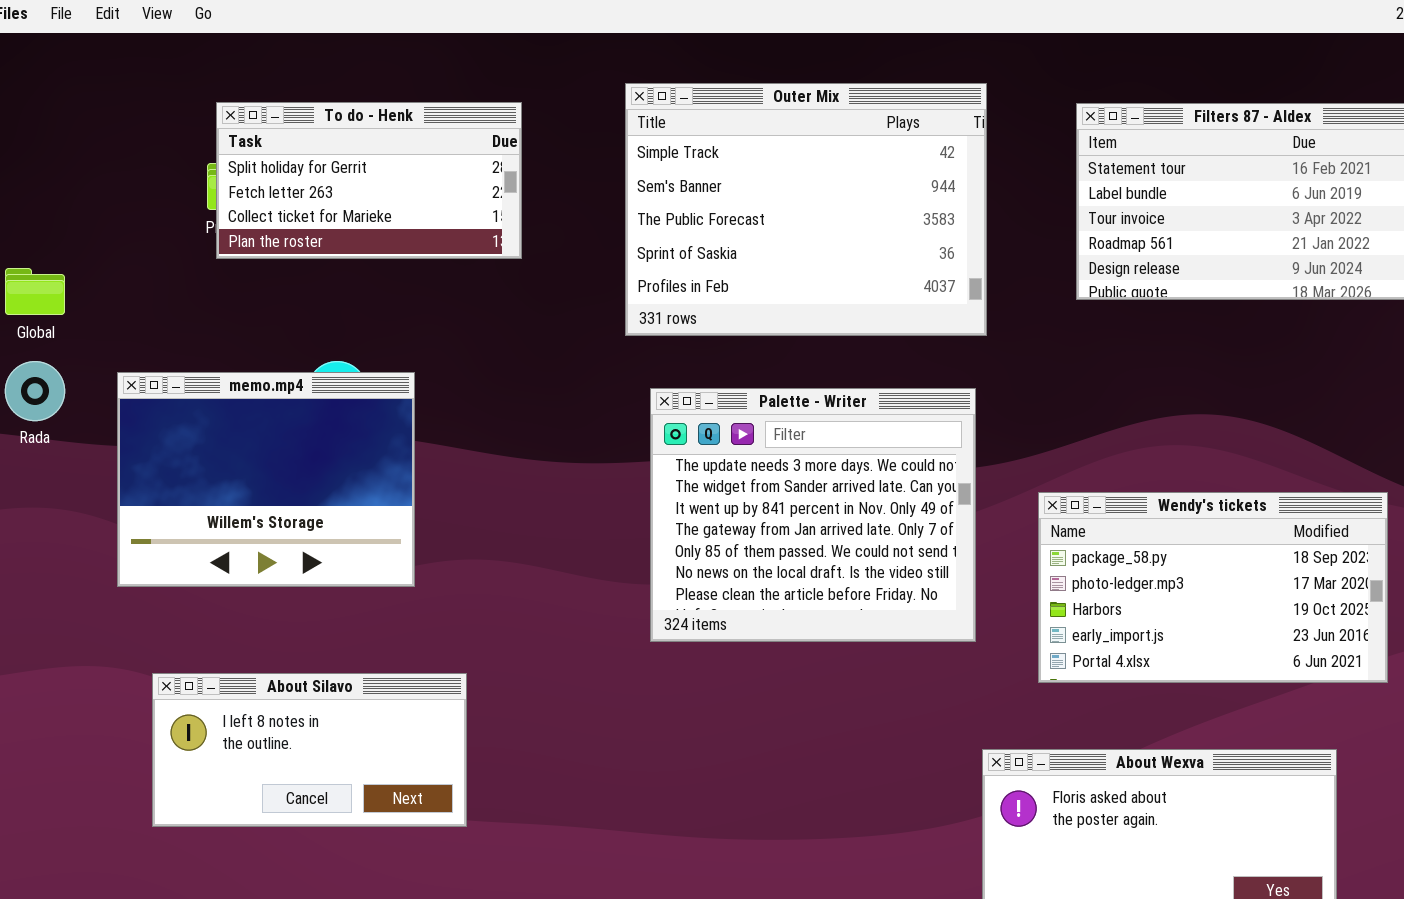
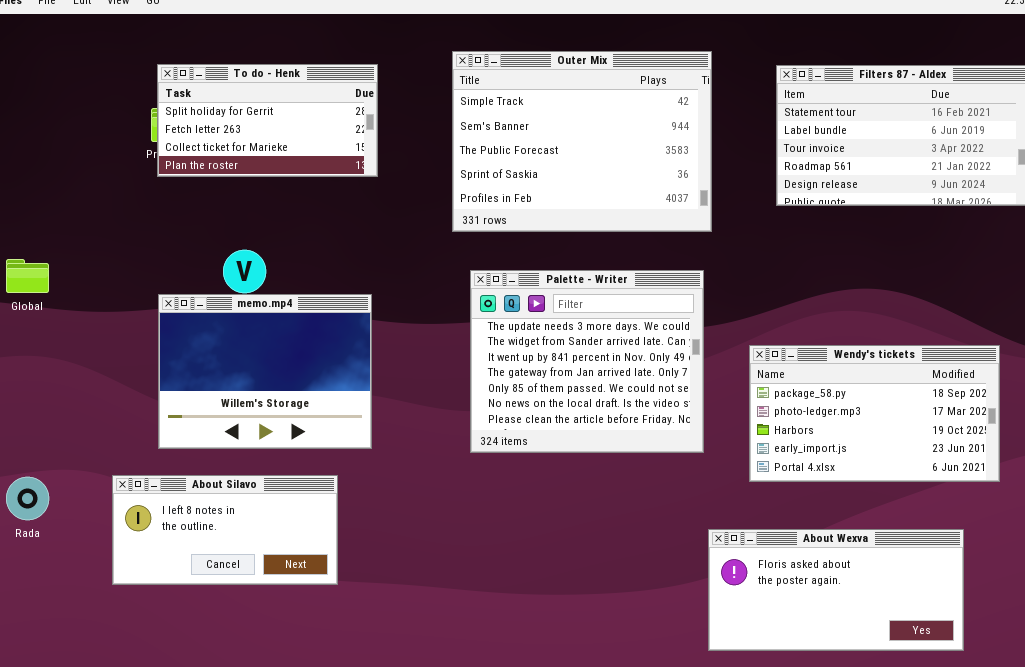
Global: [5,268,65,315] -> [6,259,49,293], moved
Rada: [5,361,65,421] -> [6,477,49,520], moved
memo.mp4: [117,372,415,587] -> [158,294,372,449], moved

